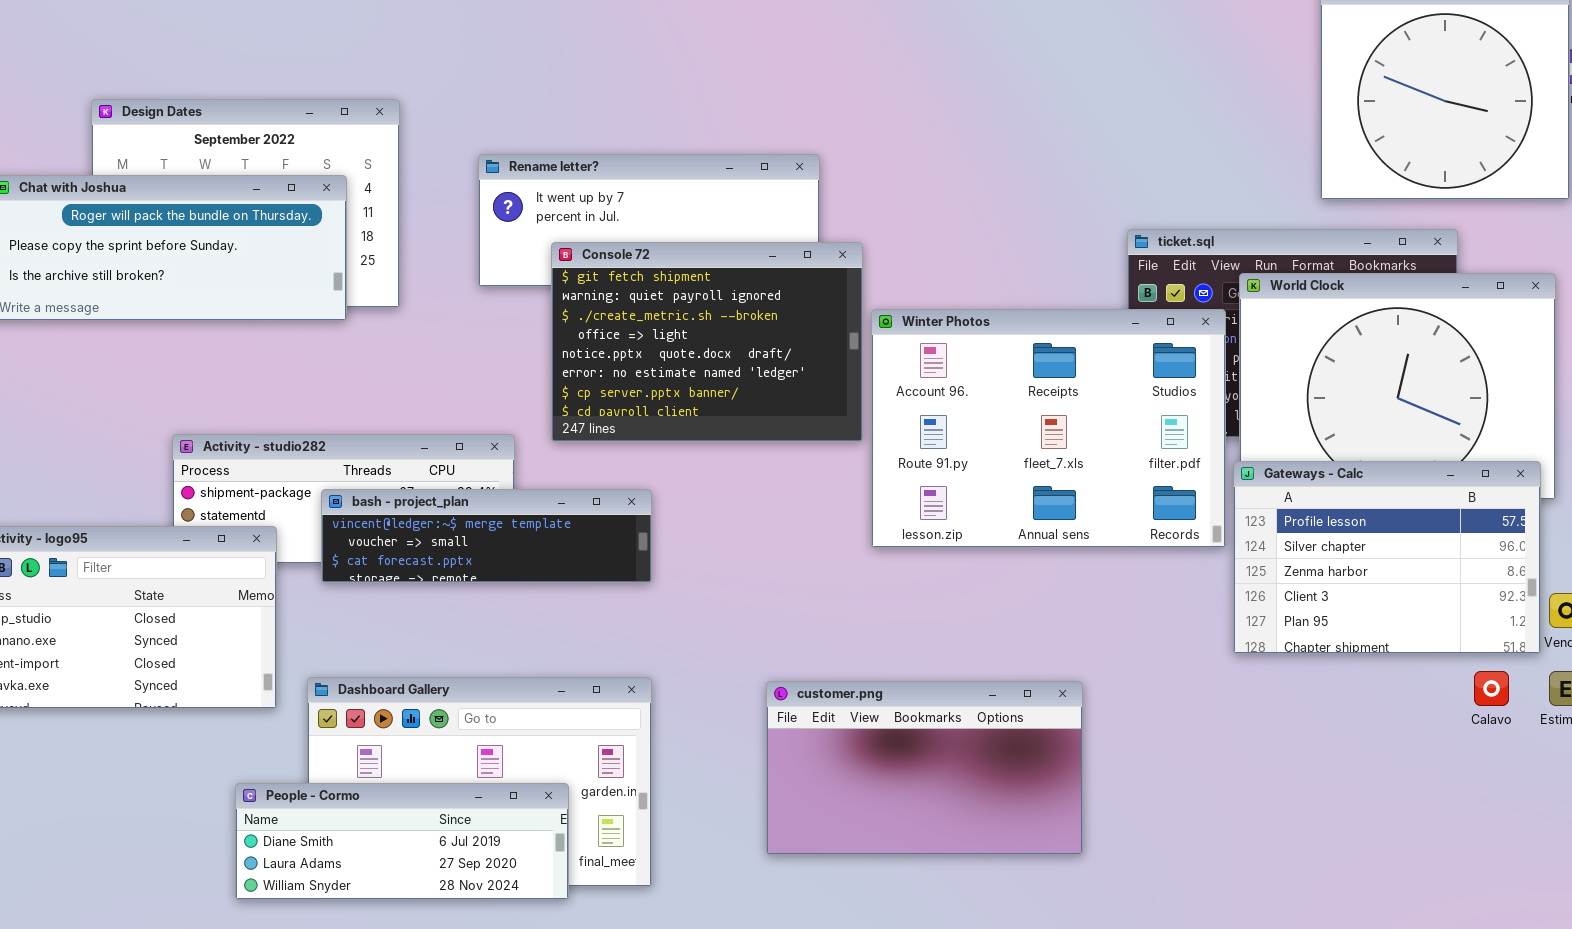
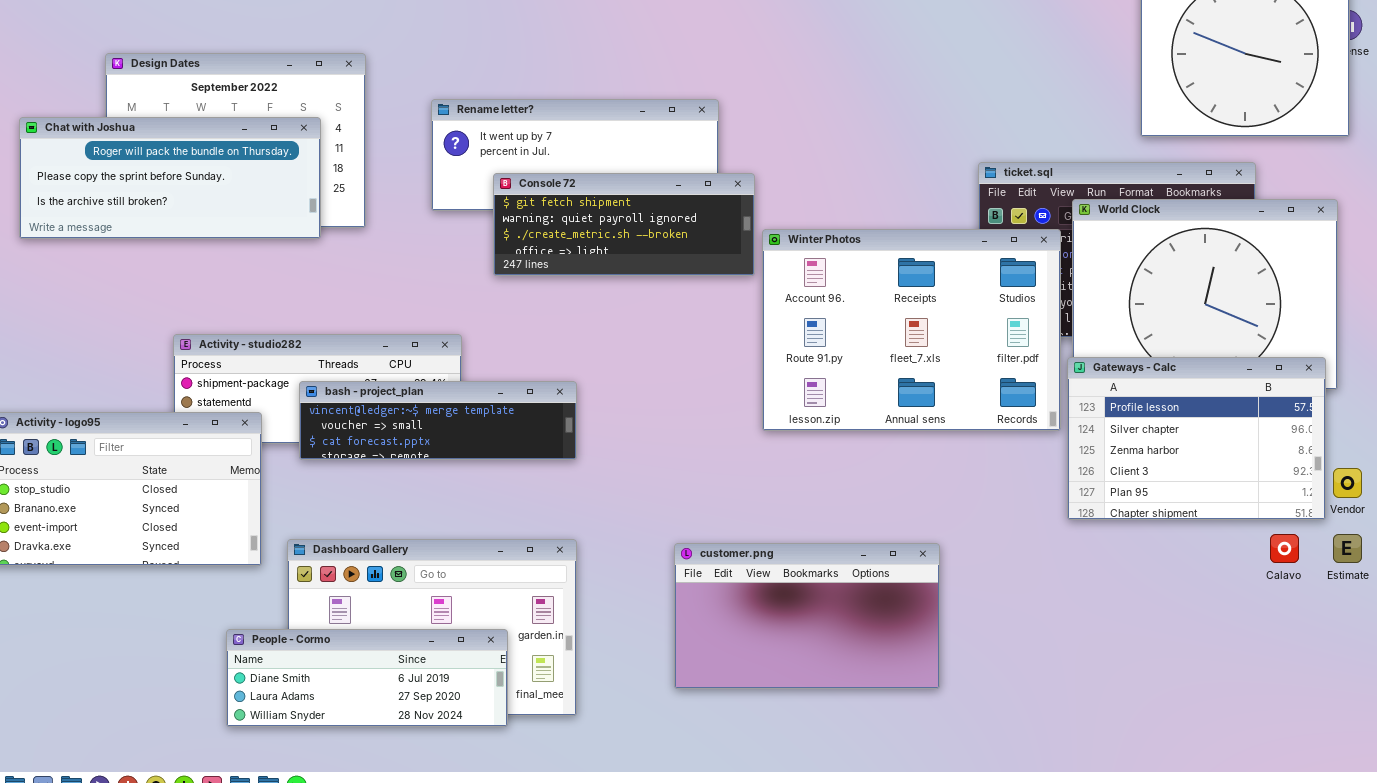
Console 72: [551,242,863,442] -> [493,173,755,276], resized

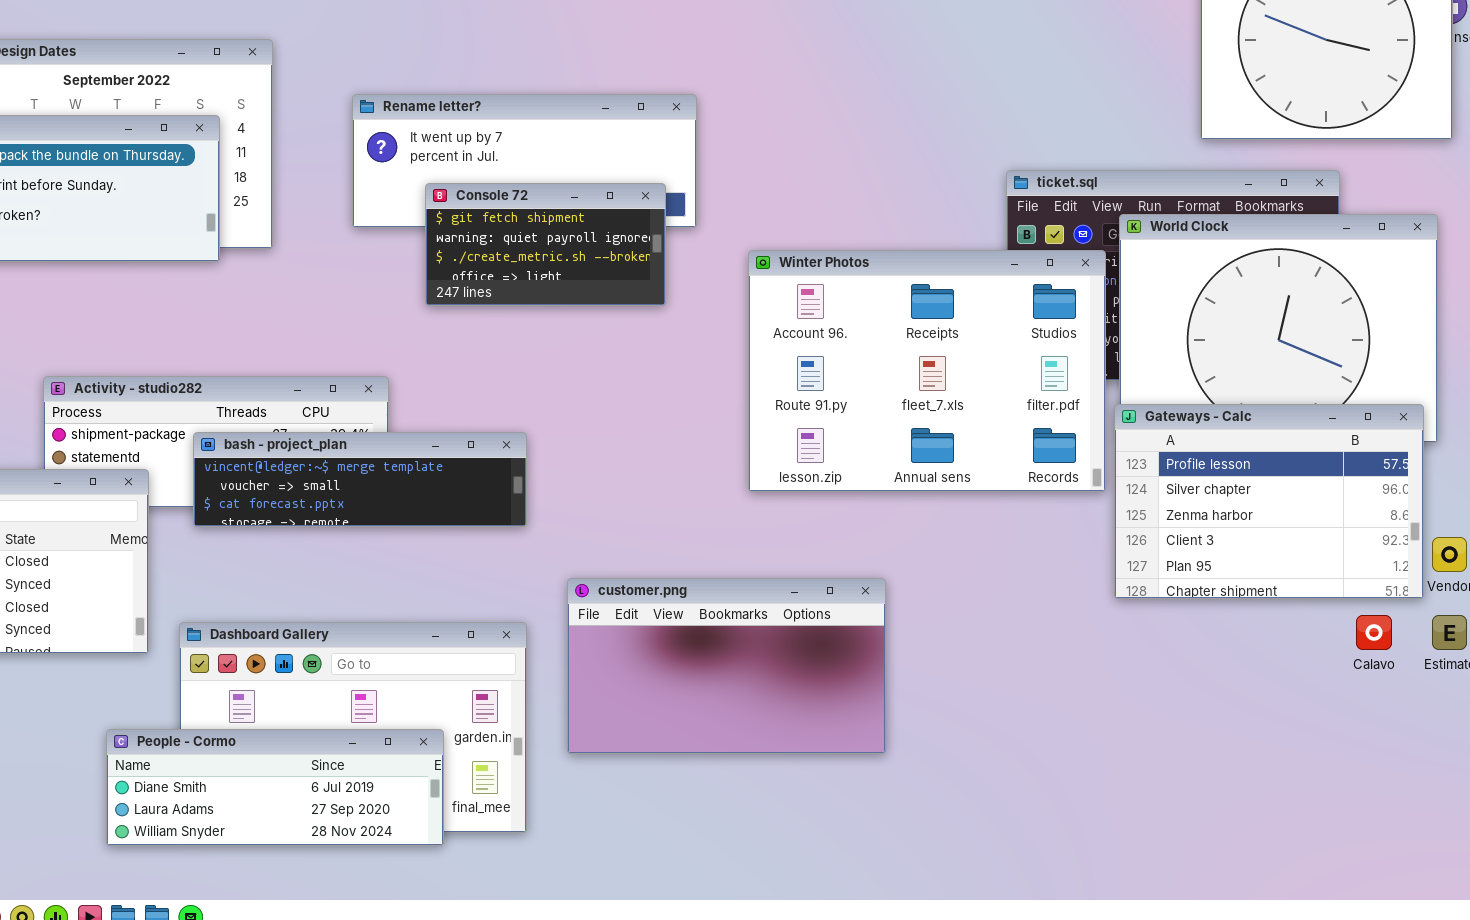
Console 72: [493,173,755,276] -> [425,183,666,306], resized
customer.png: [674,543,940,689] -> [567,578,886,754], moved

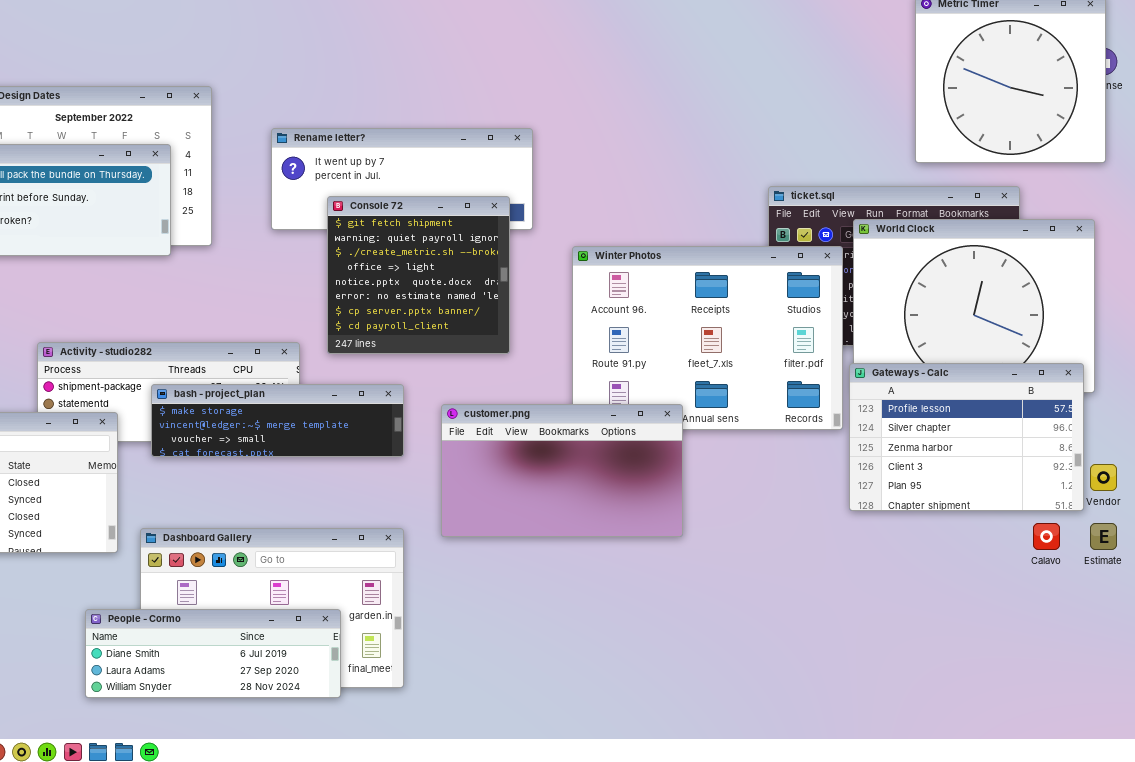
Console 72: [425,183,666,306] -> [327,196,510,354], resized
bash - project_plan: [193,432,527,527] -> [151,384,404,457], scrolled up 1 row
customer.png: [567,578,886,754] -> [441,404,683,537], moved

